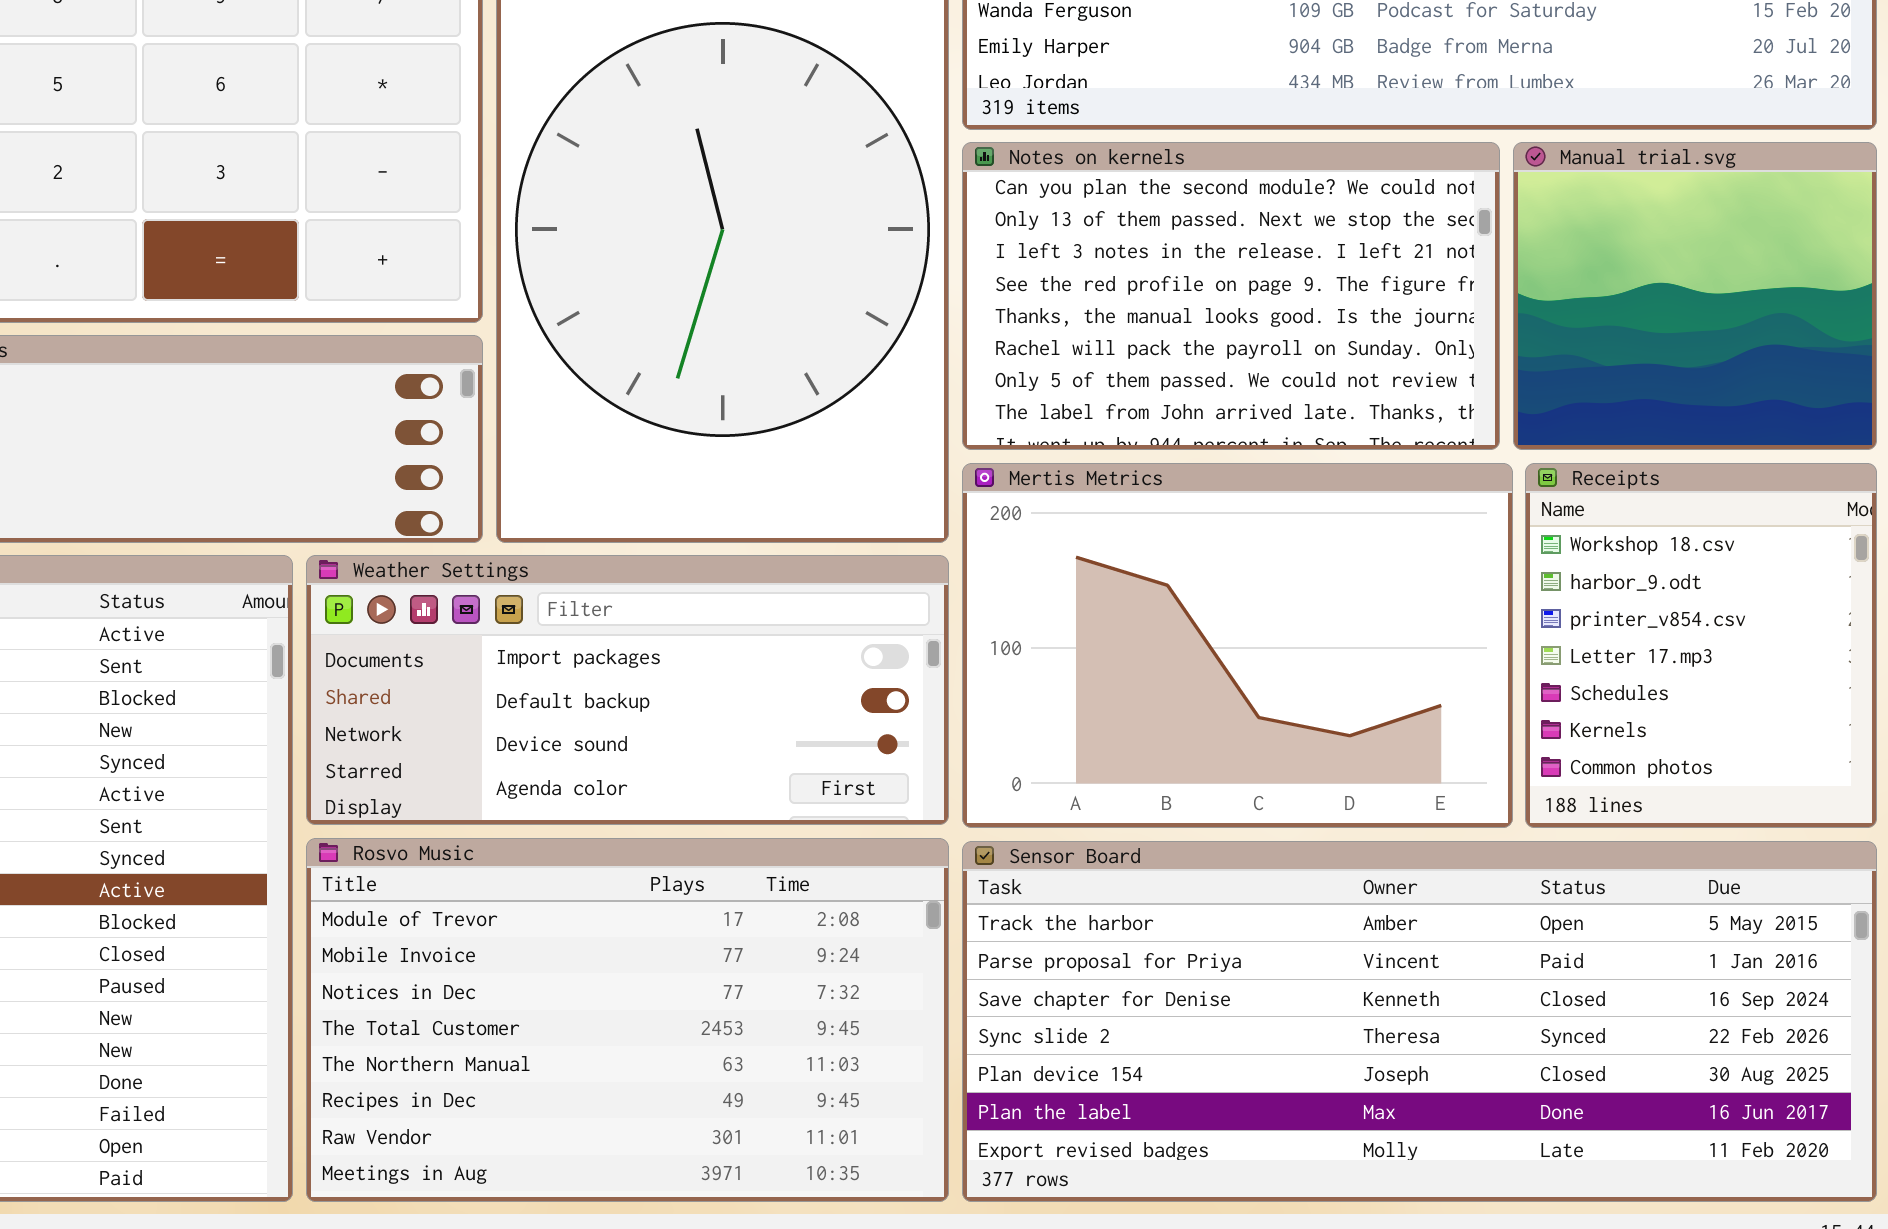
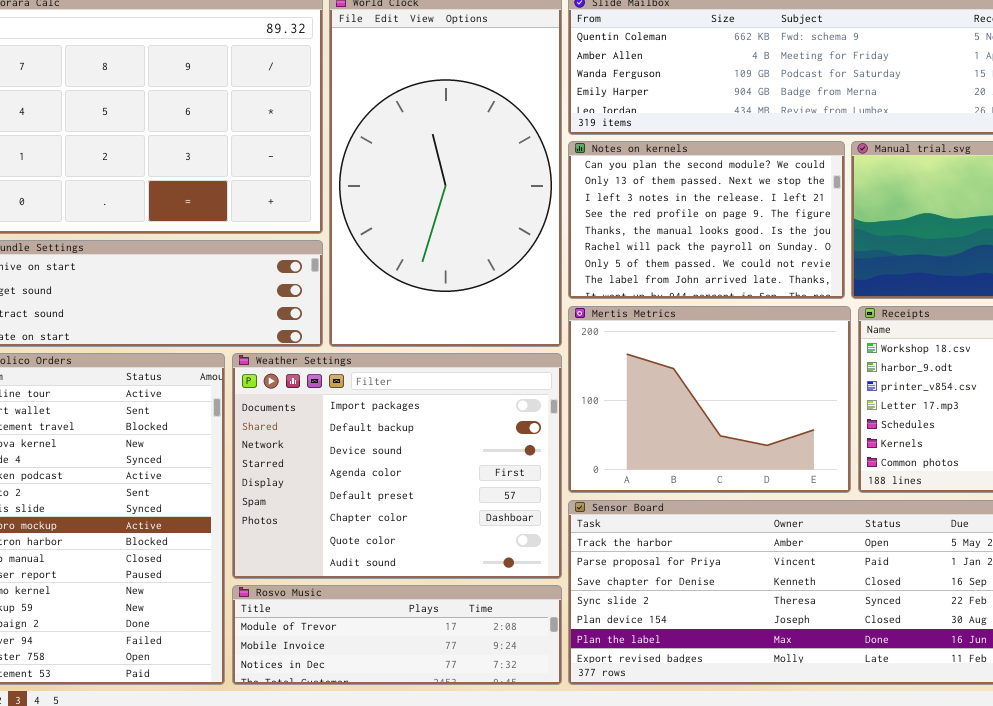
Weather Settings: [306,555,949,825] -> [232,353,562,579], resized
Rosvo Music: [306,838,949,1202] -> [232,585,562,685], resized

